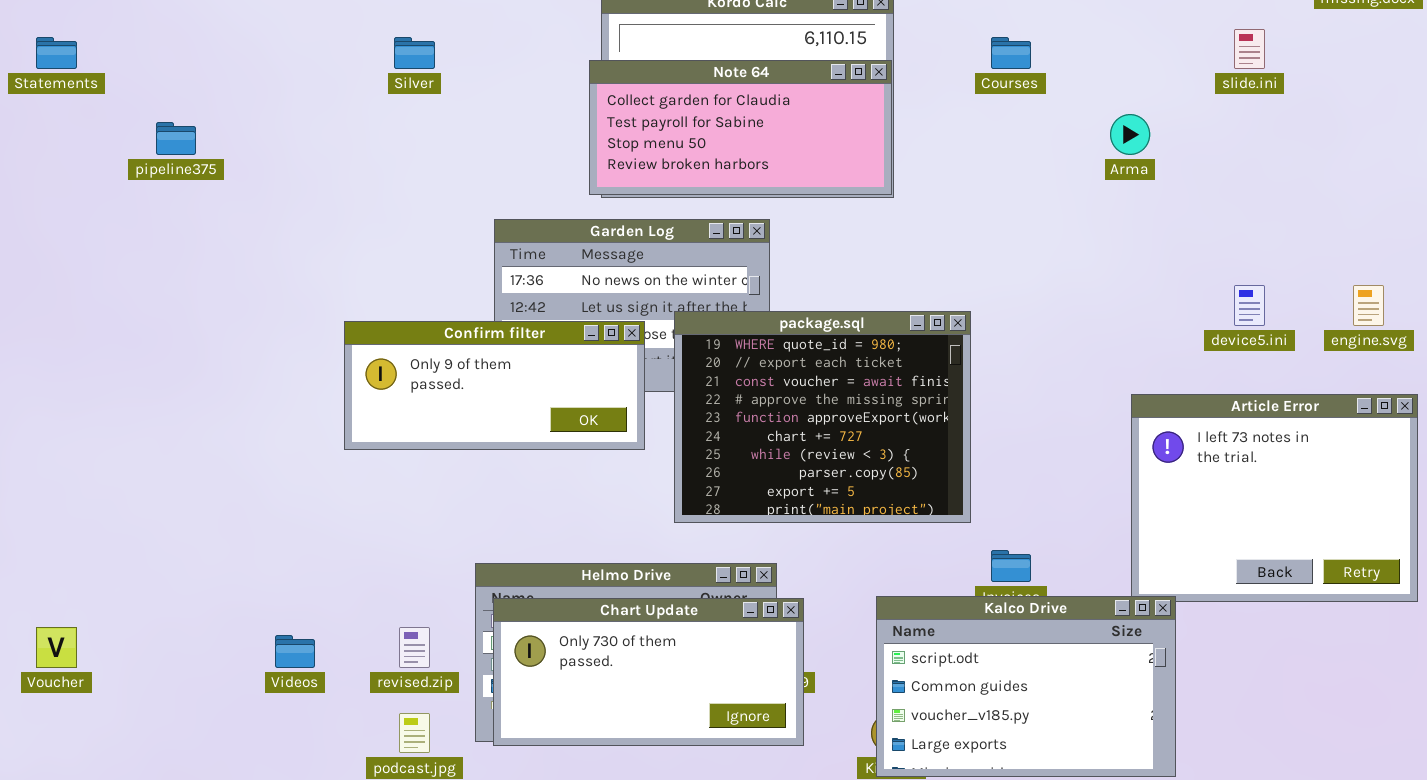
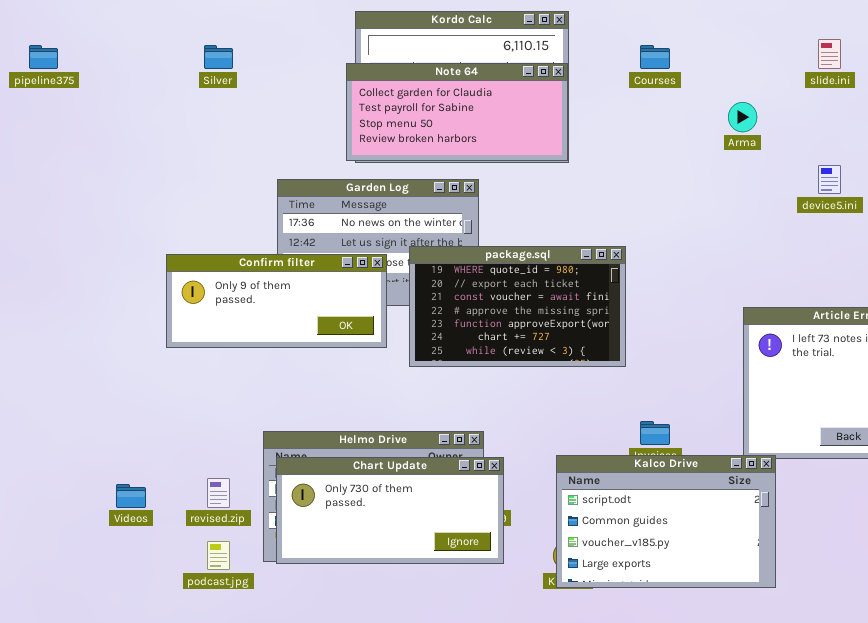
pipeline375: [156,122,196,155] -> [29,45,58,69], moved
device5.ini: [1234,285,1265,326] -> [818,165,841,194], moved
package.sql: [674,311,971,523] -> [409,246,626,367], resized

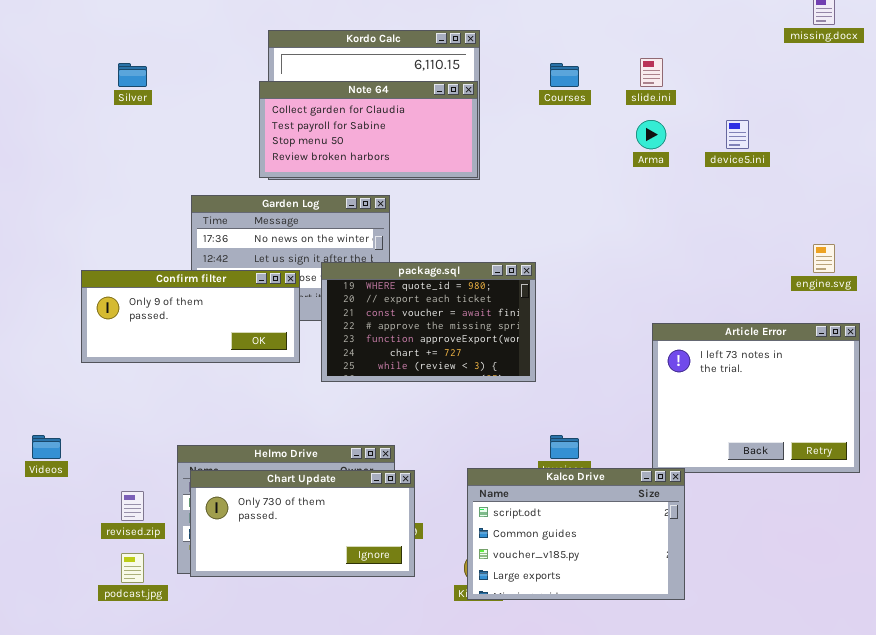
slide.ini: [818,39,841,69] -> [640,58,663,87], moved
device5.ini: [818,165,841,194] -> [726,120,749,149], moved
Videos: [116,484,146,508] -> [32,435,61,459], moved

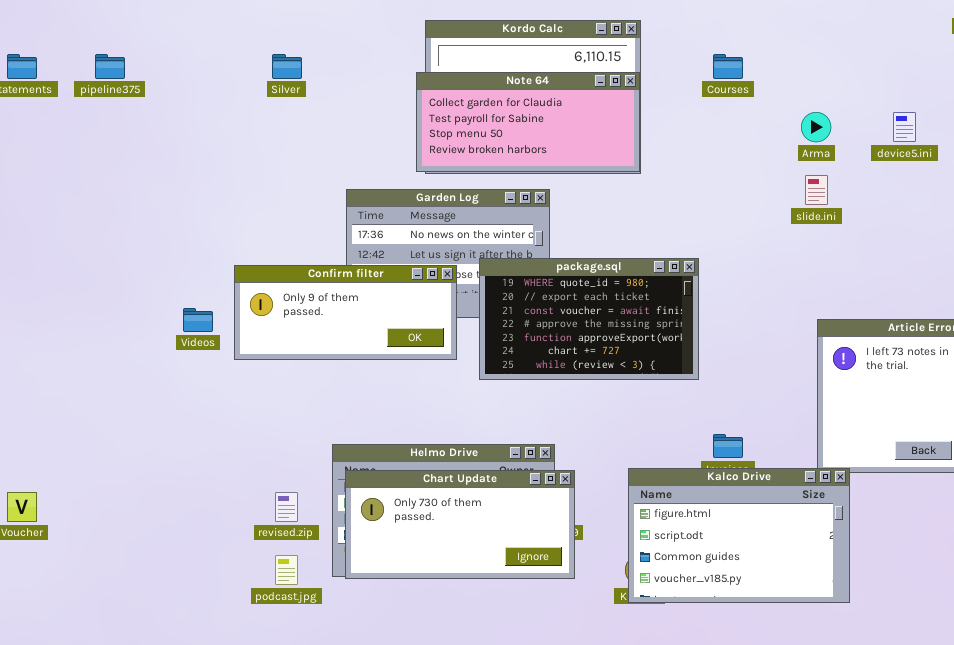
slide.ini: [640,58,663,87] -> [805,175,828,205], moved
Videos: [32,435,61,459] -> [183,308,213,332], moved
Kalco Drive: [467,468,685,600] -> [628,468,850,603], scrolled up 1 row

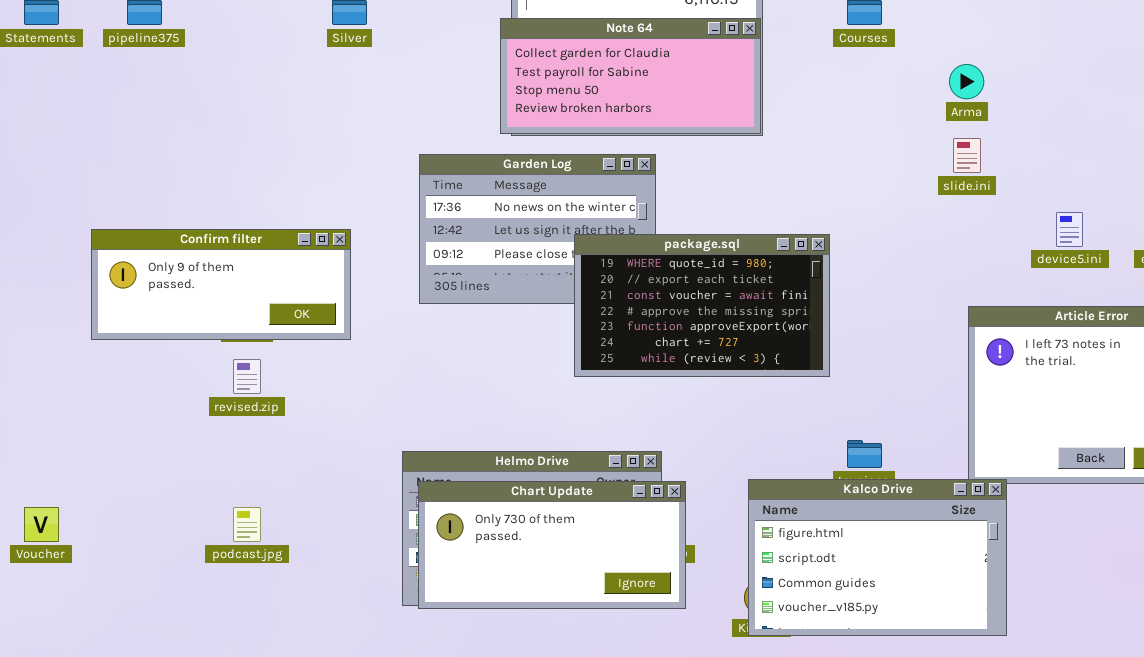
device5.ini: [893,112,916,142] -> [1056,212,1083,247], moved
Confirm filter: [234,265,457,360] -> [91,229,351,340], moved
revised.zip: [275,492,298,522] -> [233,359,261,394], moved
podcast.jpg: [275,555,298,585] -> [233,507,261,542], moved

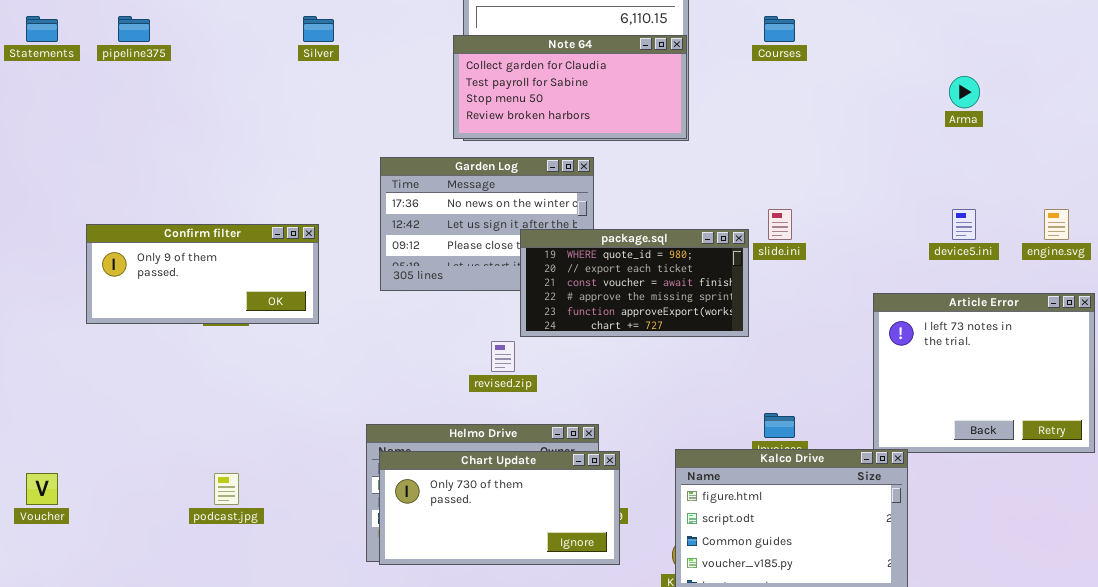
Arma: [949,64,984,99] -> [949,76,980,108], moved
slide.ini: [953,138,981,173] -> [768,209,792,240], moved
package.sql: [574,234,830,377] -> [520,229,749,337], resized
revised.zip: [233,359,261,394] -> [491,341,515,372], moved

